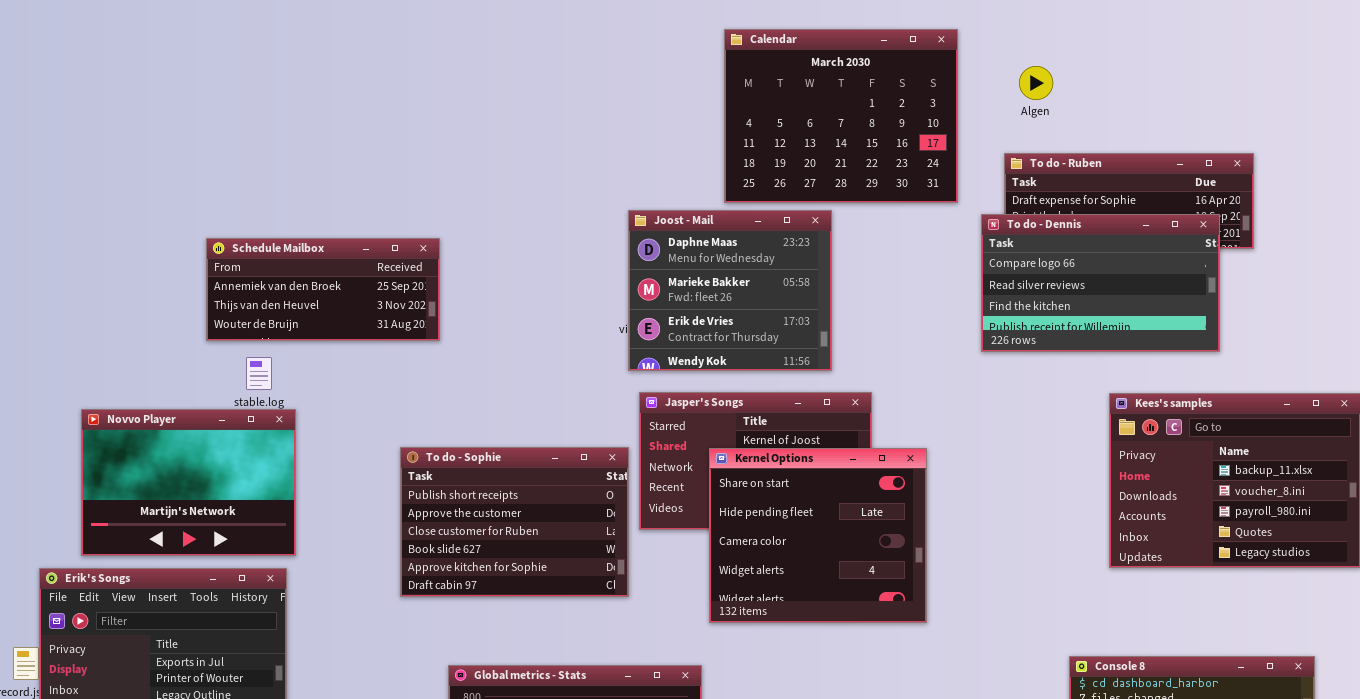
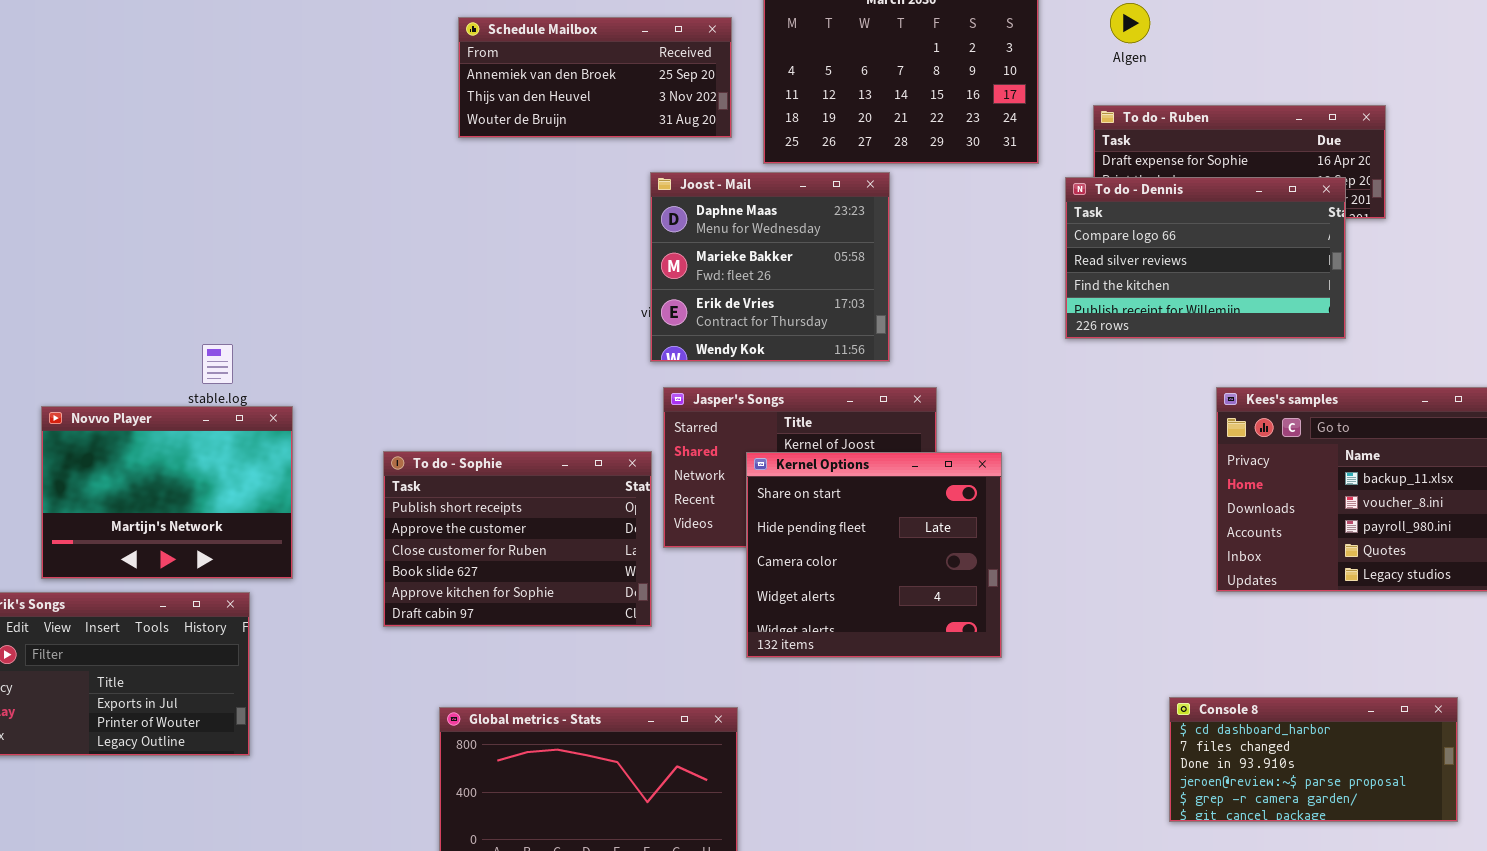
Schedule Mailbox: [206,238,440,341] -> [458,17,732,138], moved
Novvo Player: [81,409,296,556] -> [41,406,293,579], moved

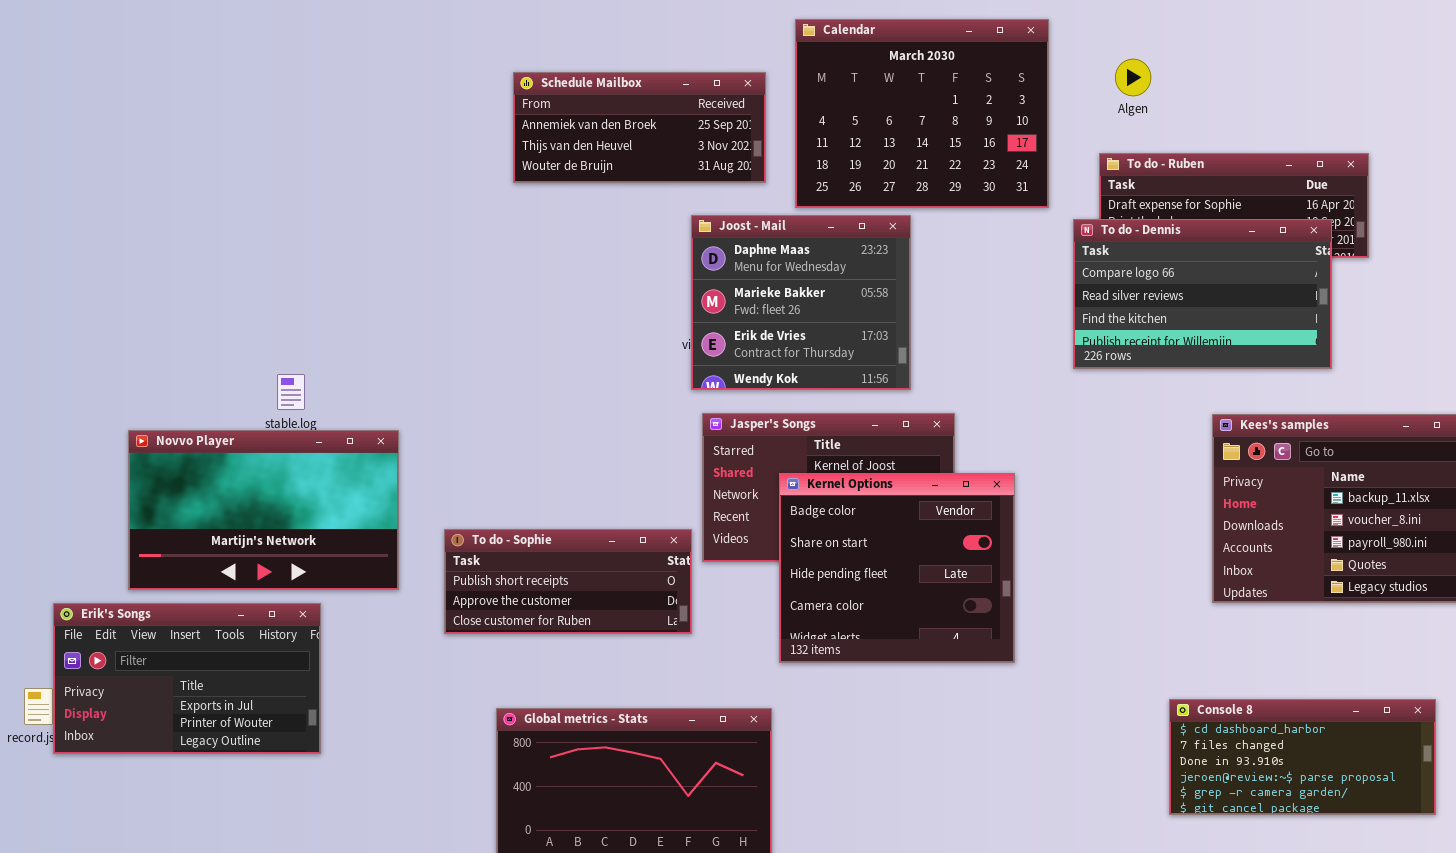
Novvo Player: [41,406,293,579] -> [128,430,399,590], resized
To do - Sophie: [383,451,652,627] -> [444,529,692,634], resized
Kernel Options: [746,452,1002,658] -> [779,473,1015,663], scrolled up 1 row

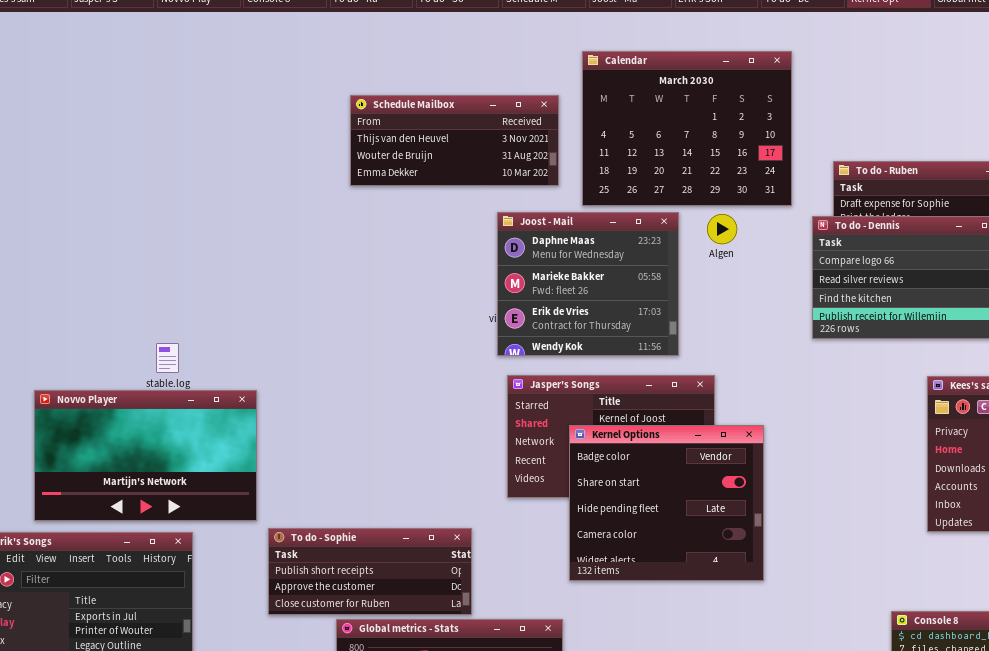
Algen: [1115,59,1151,96] -> [707,214,737,244], moved
Schedule Mailbox: [513,72,766,183] -> [350,95,559,186], scrolled down 1 row
To do - Sophie: [444,529,692,634] -> [268,528,472,615], moved

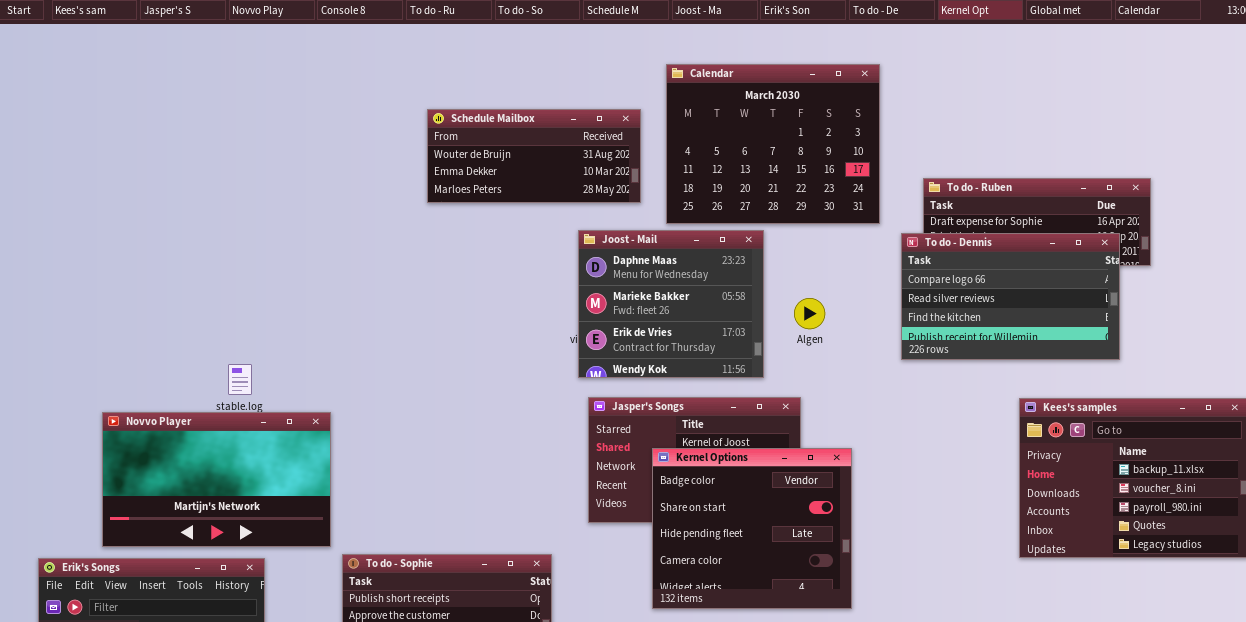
Schedule Mailbox: [350,95,559,186] -> [427,109,641,203], scrolled down 1 row
Algen: [707,214,737,244] -> [794,298,825,329], moved

